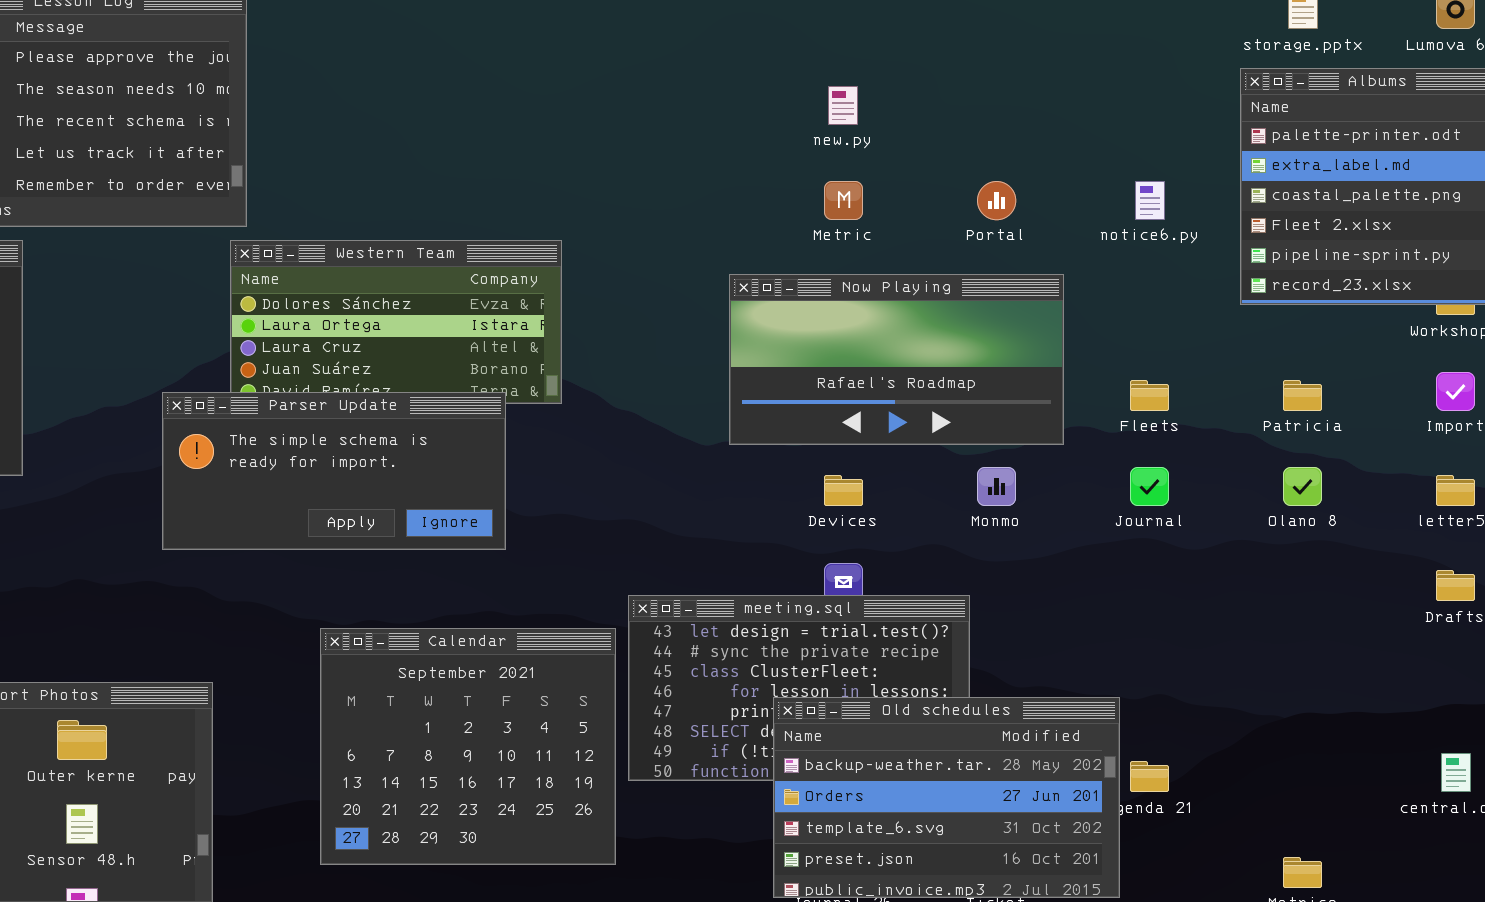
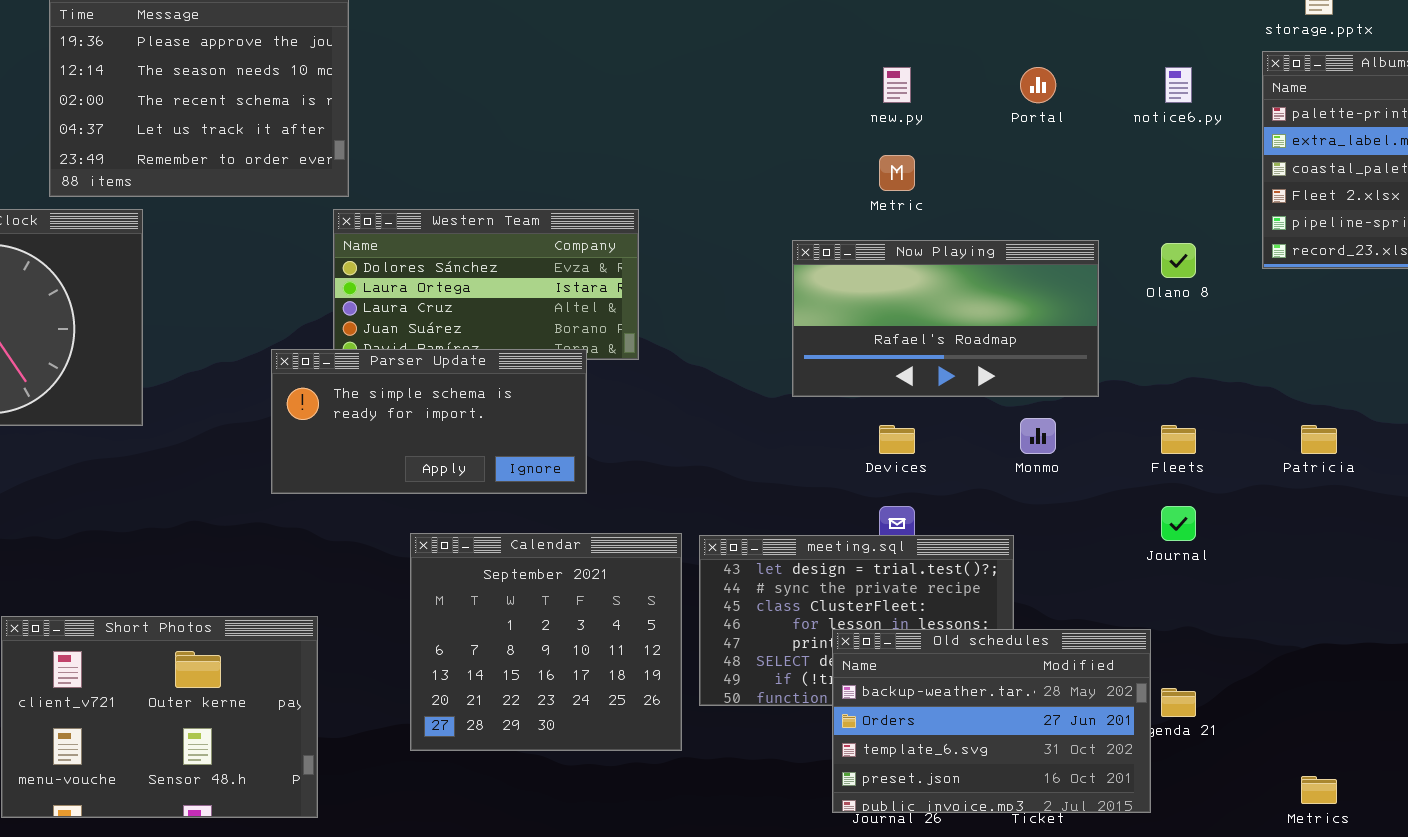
Portal: [977,181,1016,220] -> [1020,67,1056,103], moved
notice6.py: [1135,181,1165,220] -> [1165,67,1192,103], moved
Fleets: [1130,380,1169,411] -> [1161,425,1196,454], moved
Patricia: [1283,380,1322,411] -> [1301,425,1337,454], moved
Journal: [1130,467,1169,506] -> [1161,506,1196,541], moved
Olano 8: [1283,467,1322,506] -> [1161,243,1196,278], moved
Calendar: [320,628,616,865] -> [410,533,682,751], moved

